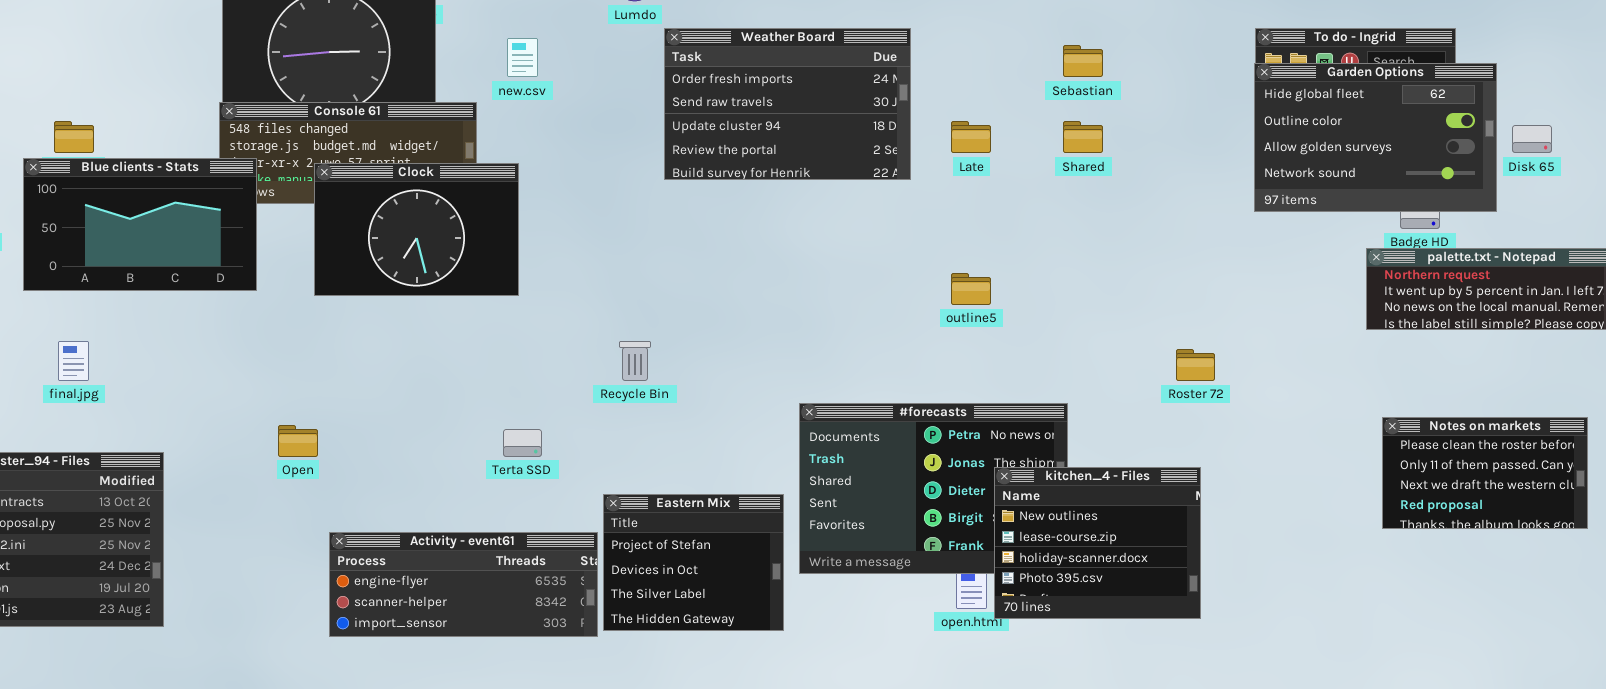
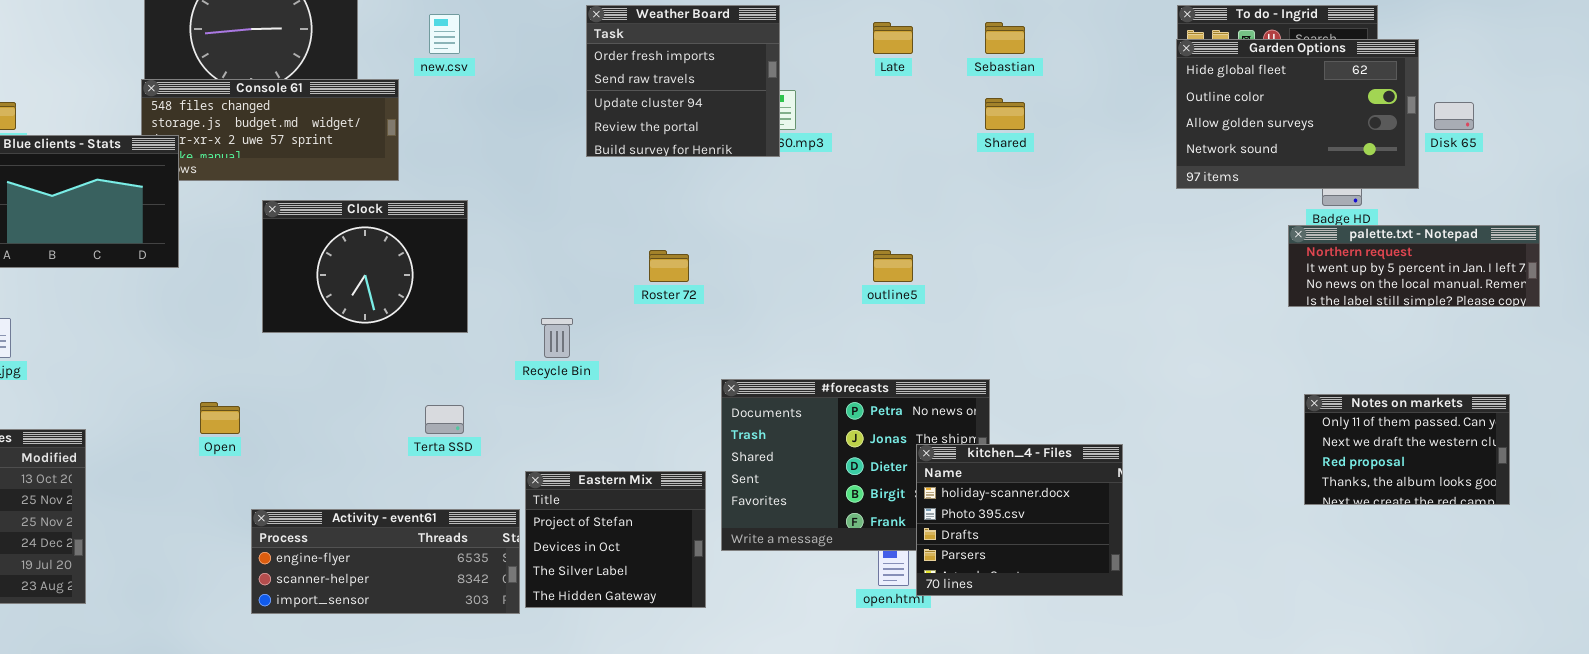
Weather Board: [664,28,911,180] -> [586,5,780,157], resized
Late: [951,121,991,153] -> [873,22,913,54], moved
Clock: [314,163,519,296] -> [262,200,468,333], moved
Roster 72: [1176,349,1215,381] -> [649,250,689,282], moved
Notes on markets: [1382,417,1588,529] -> [1304,394,1510,505], scrolled down 1 row
kitchen_4 - Files: [994,467,1201,619] -> [916,444,1123,596], scrolled down 2 rows

